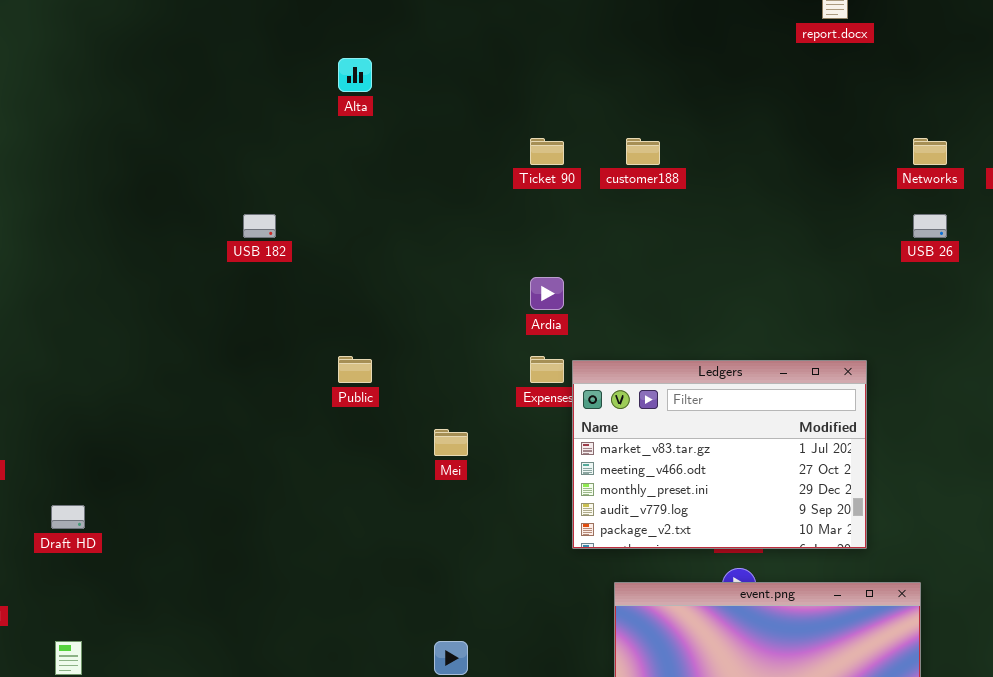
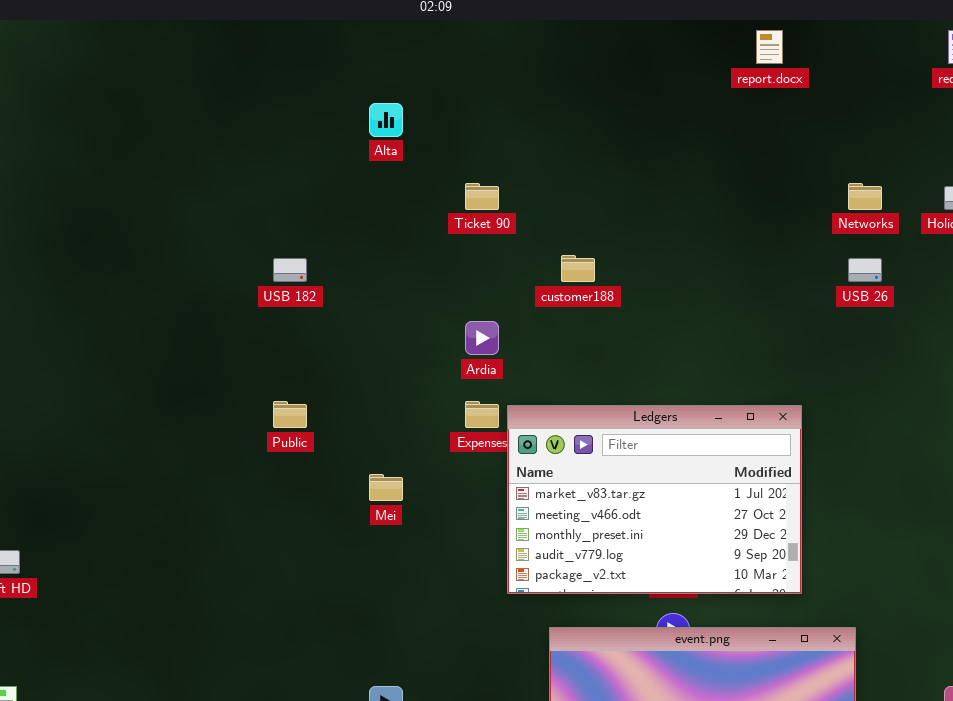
Alta: [338,58,372,92] -> [369,103,403,137], moved
customer188: [626,138,660,165] -> [561,255,595,282], moved
USB 182: [243,214,276,238] -> [273,258,307,282], moved

